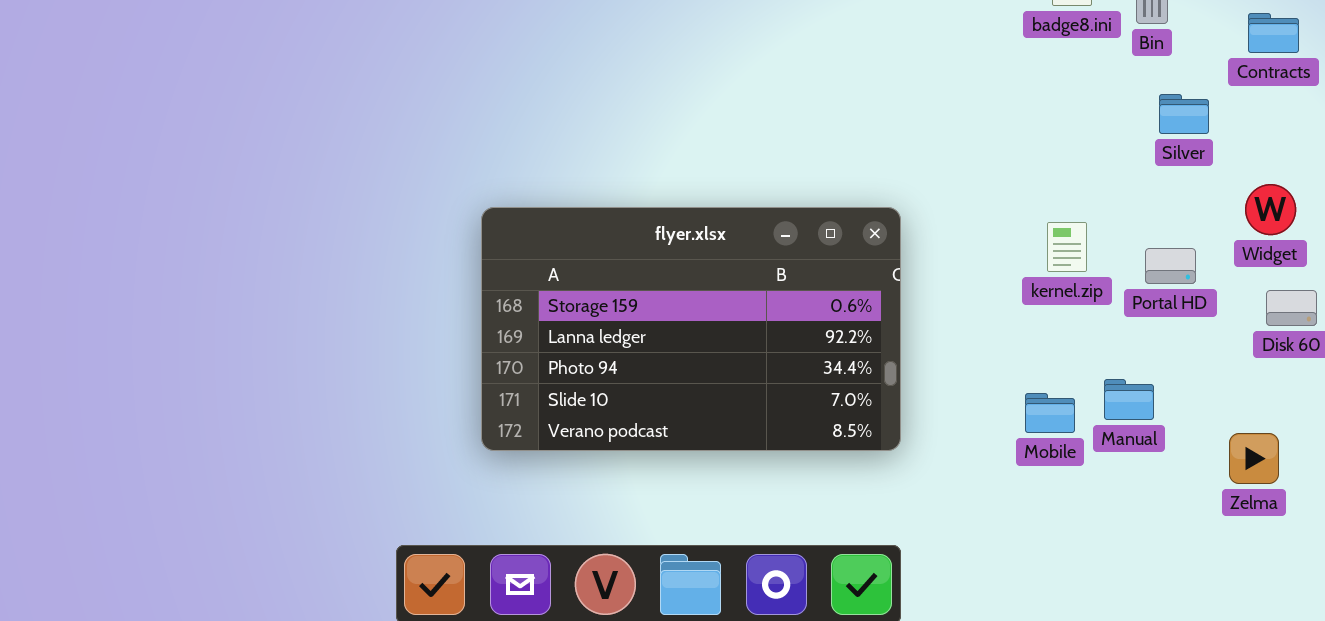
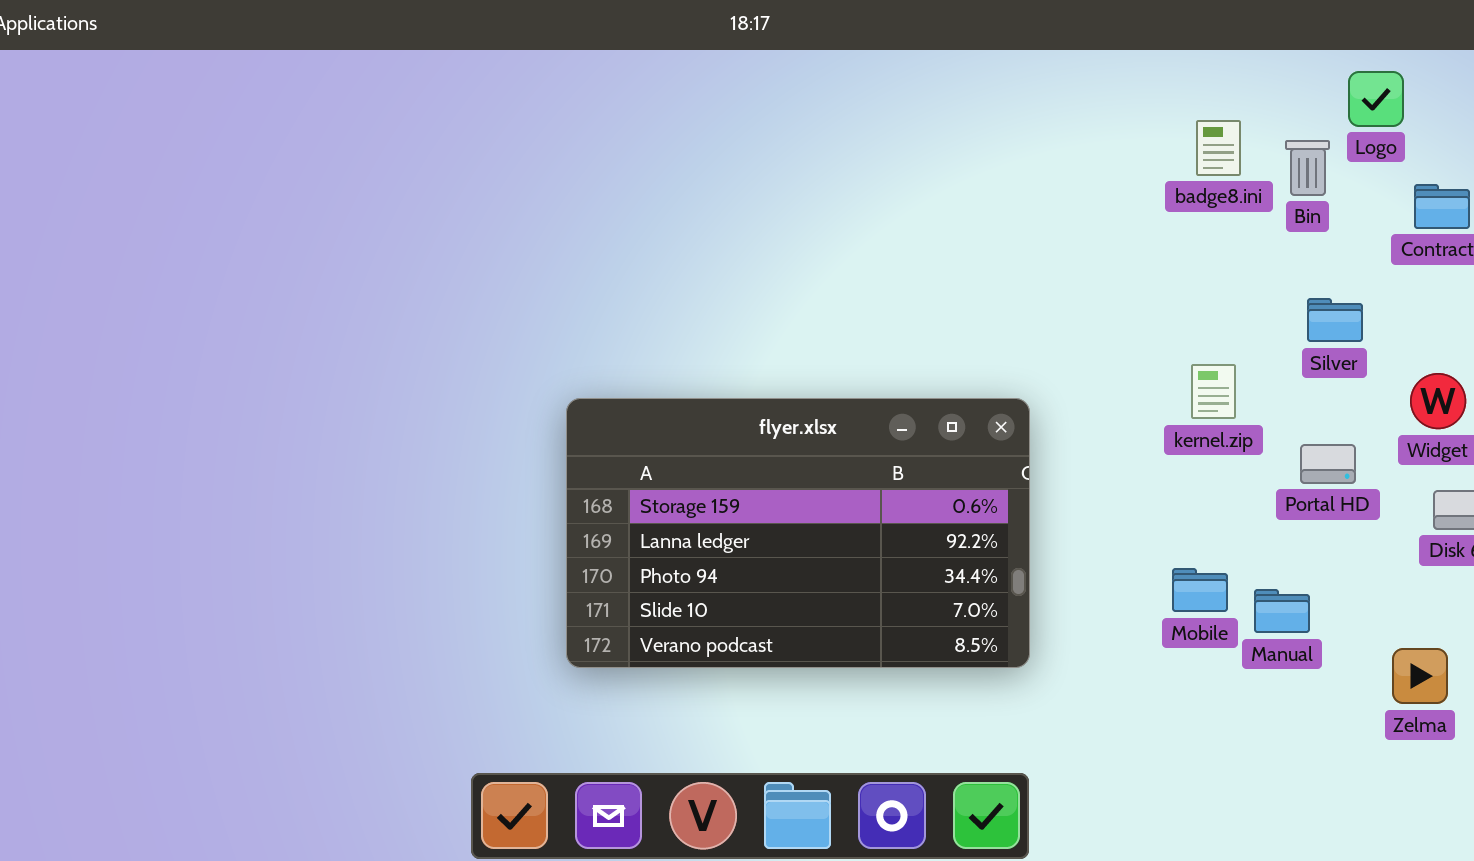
Silver: [1159,94,1209,134] -> [1307,298,1363,342], moved
kernel.zip: [1047,222,1087,272] -> [1191,364,1236,419], moved
Mobile: [1025,393,1075,433] -> [1172,568,1228,612], moved

